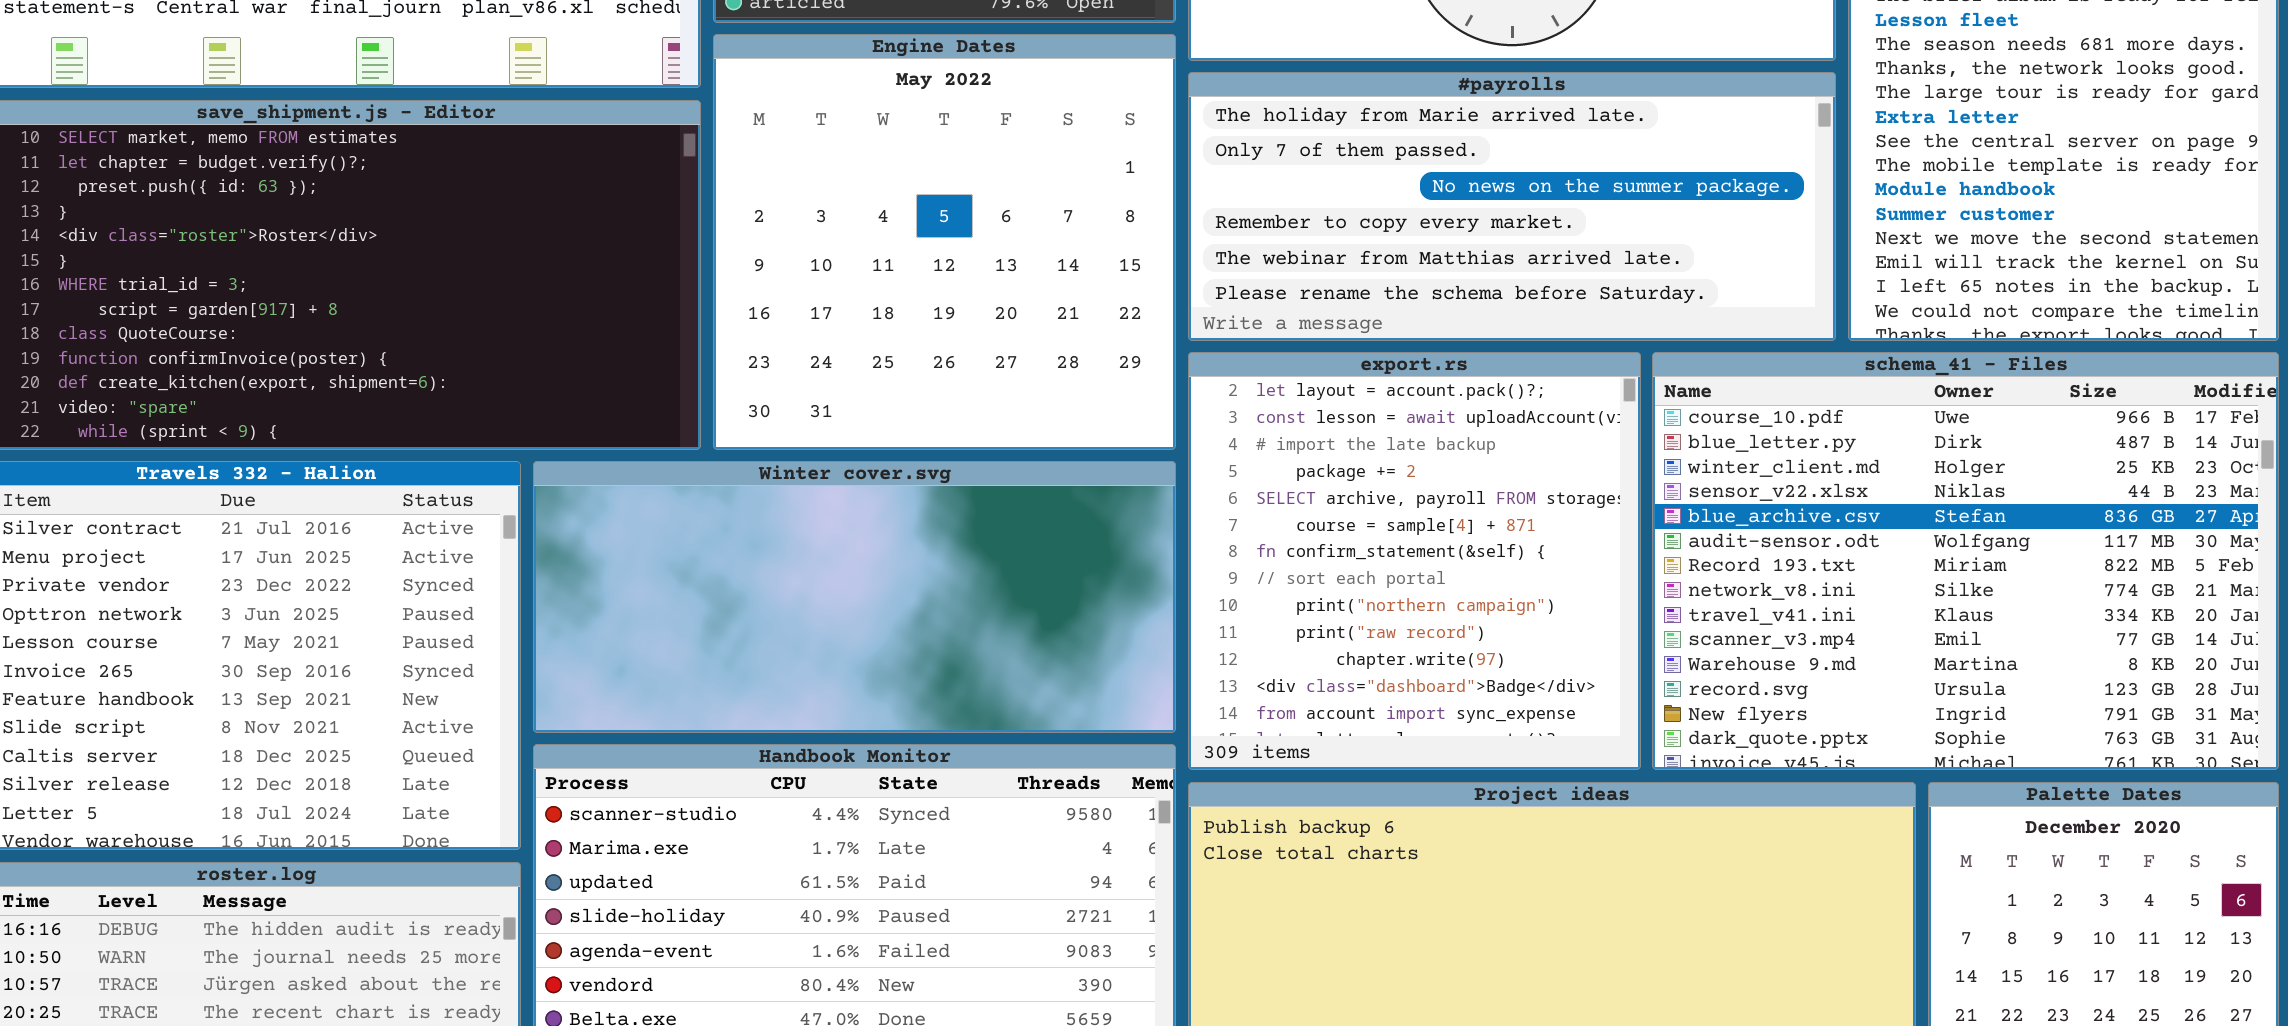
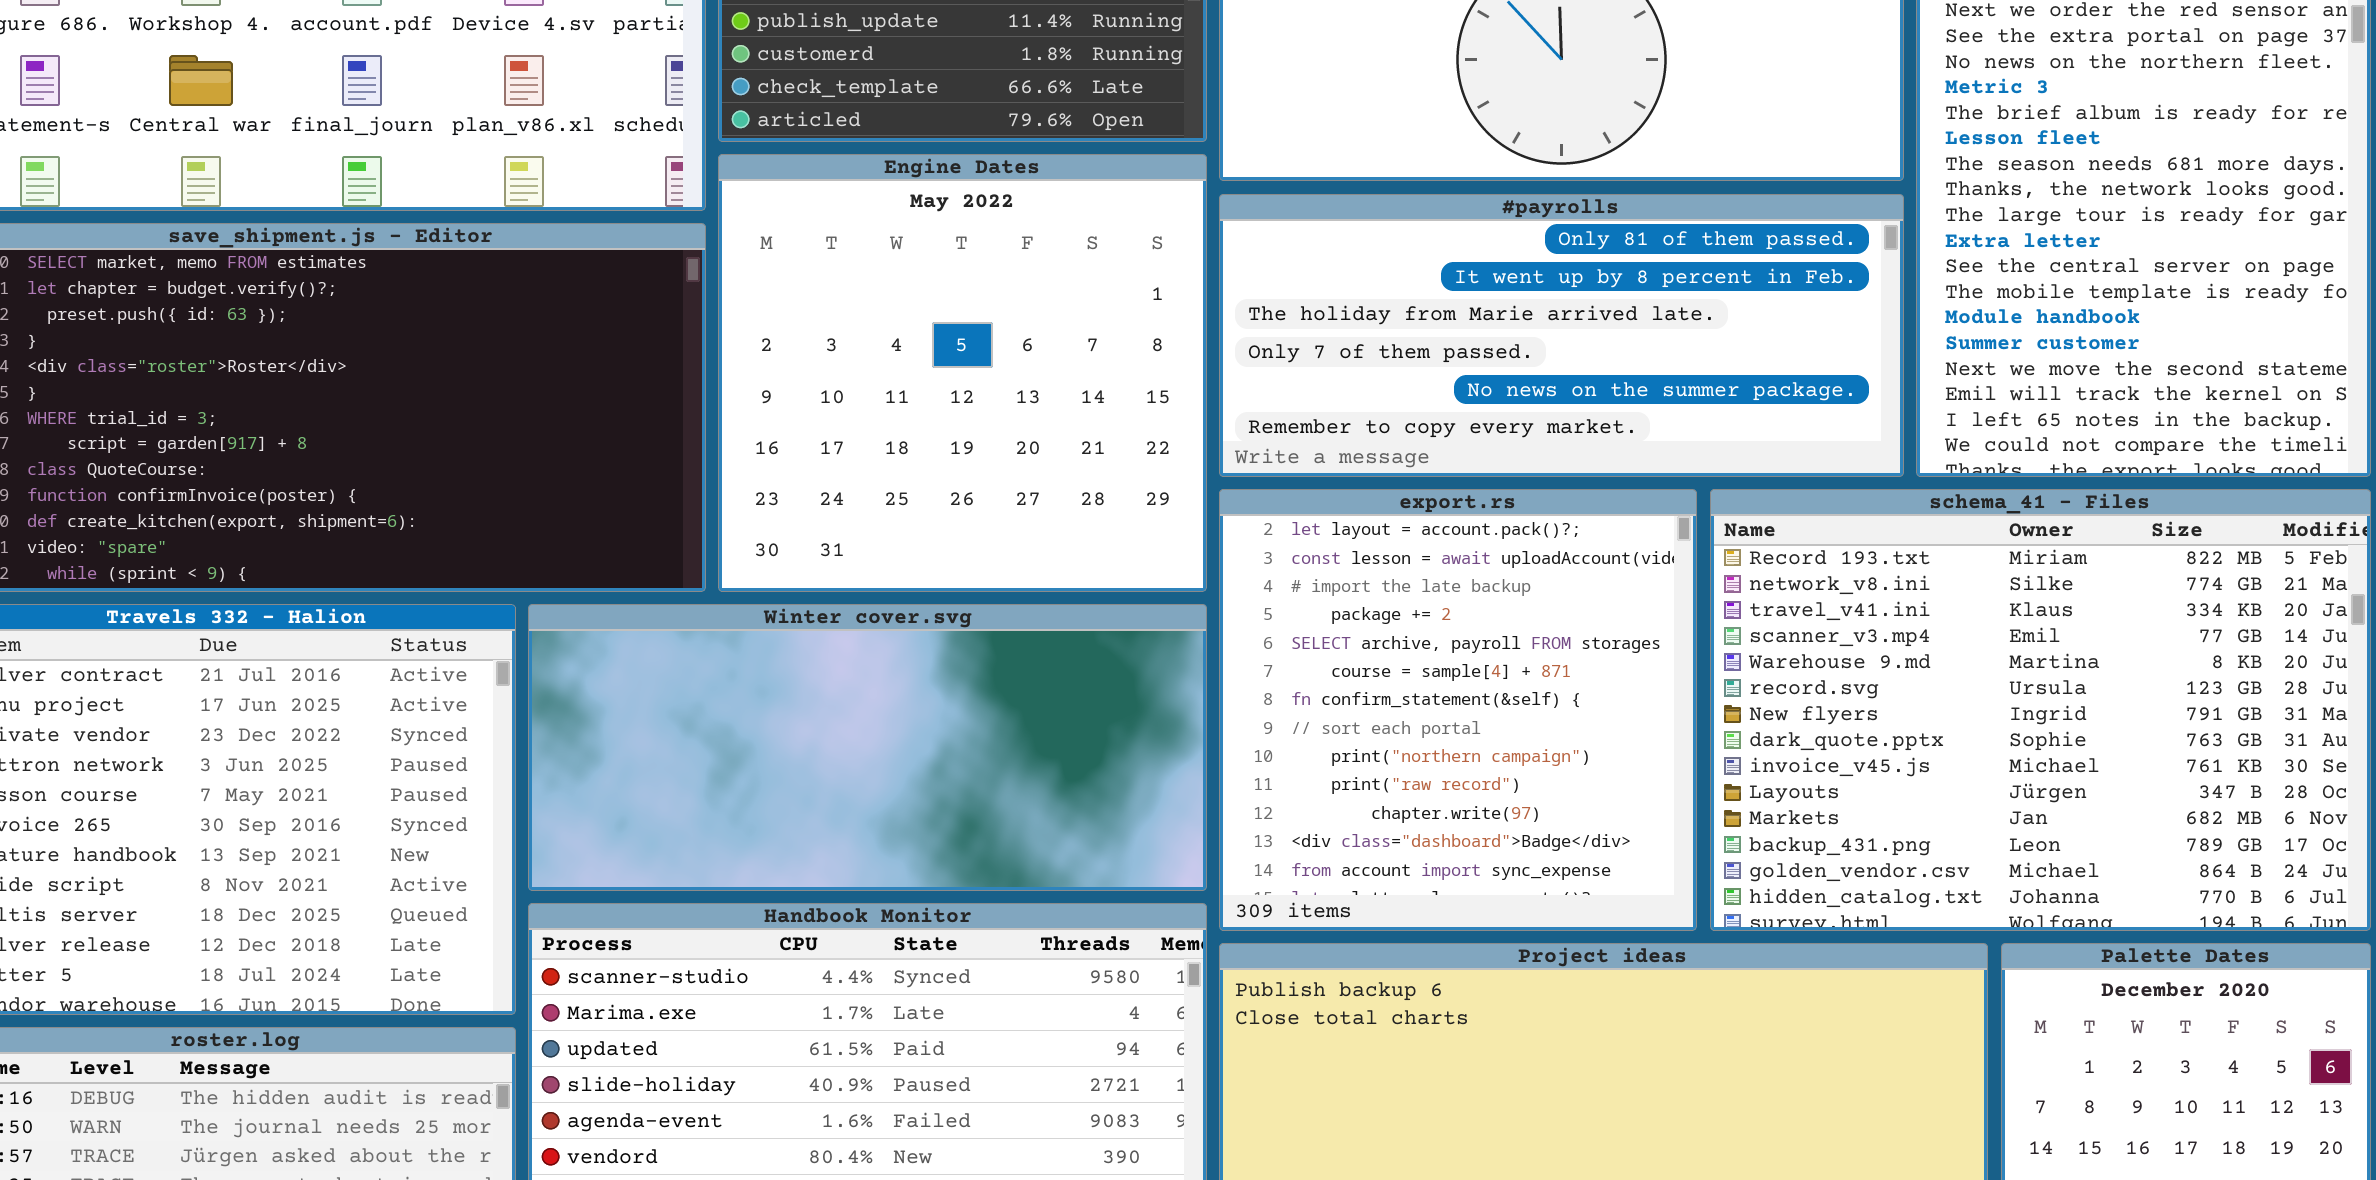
#payrolls: [1188,72,1836,341] -> [1219,194,1904,477], scrolled up 2 rows
schema_41 - Files: [1652,352,2279,770] -> [1710,489,2371,931], scrolled down 6 rows

